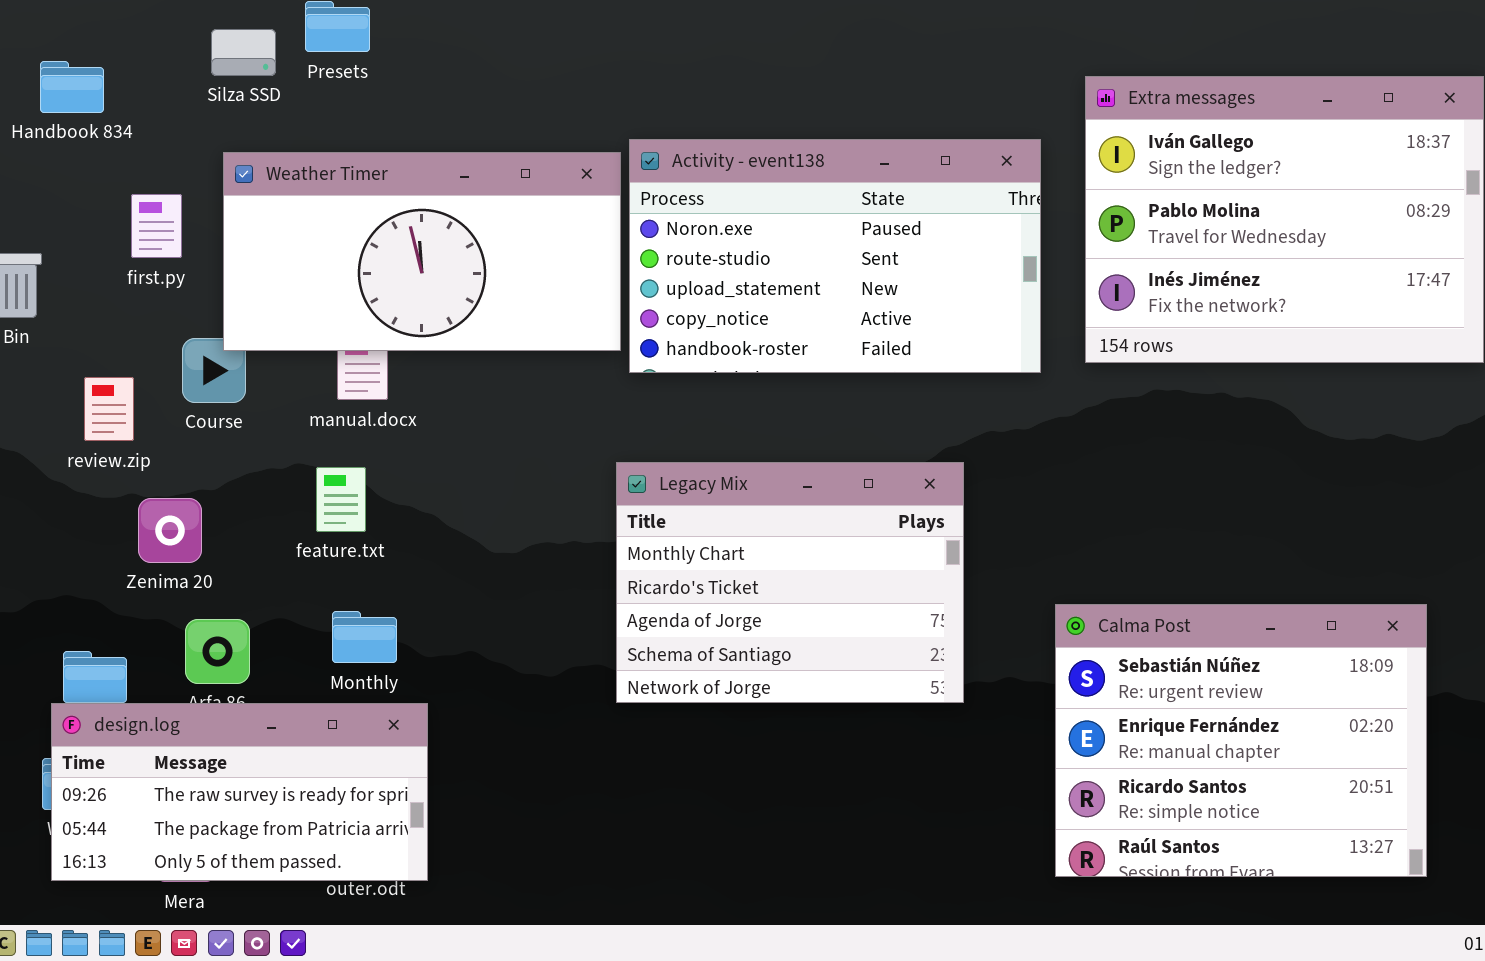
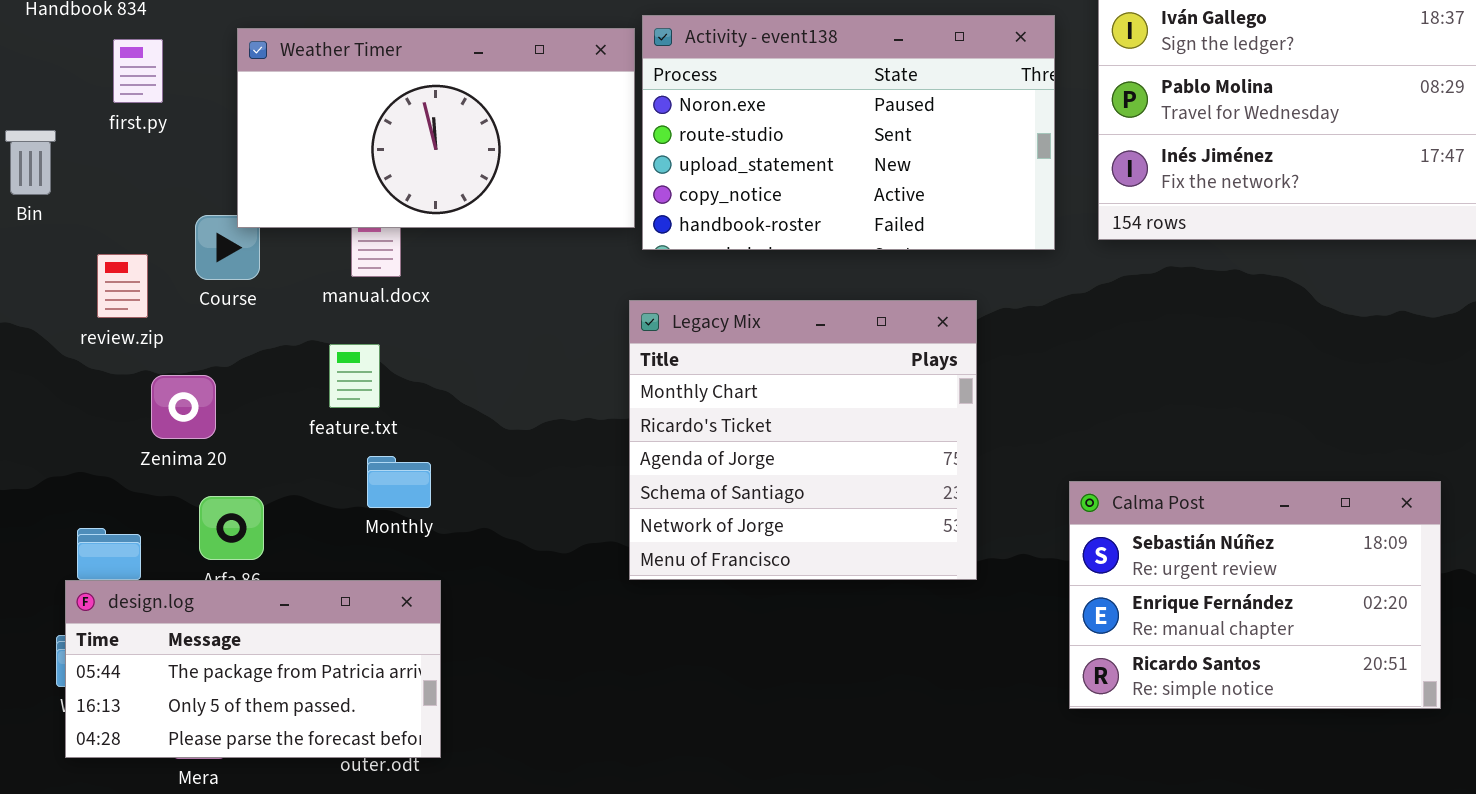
first.py: [131,194,182,258] -> [113,39,163,103], moved
Legacy Mix: [616,462,964,703] -> [629,300,977,580], resized
Calma Post: [1055,604,1427,877] -> [1069,481,1441,709], resized
Monthly: [332,611,397,663] -> [367,456,431,508], moved
design.log: [51,703,428,881] -> [65,580,441,758], scrolled down 1 row

